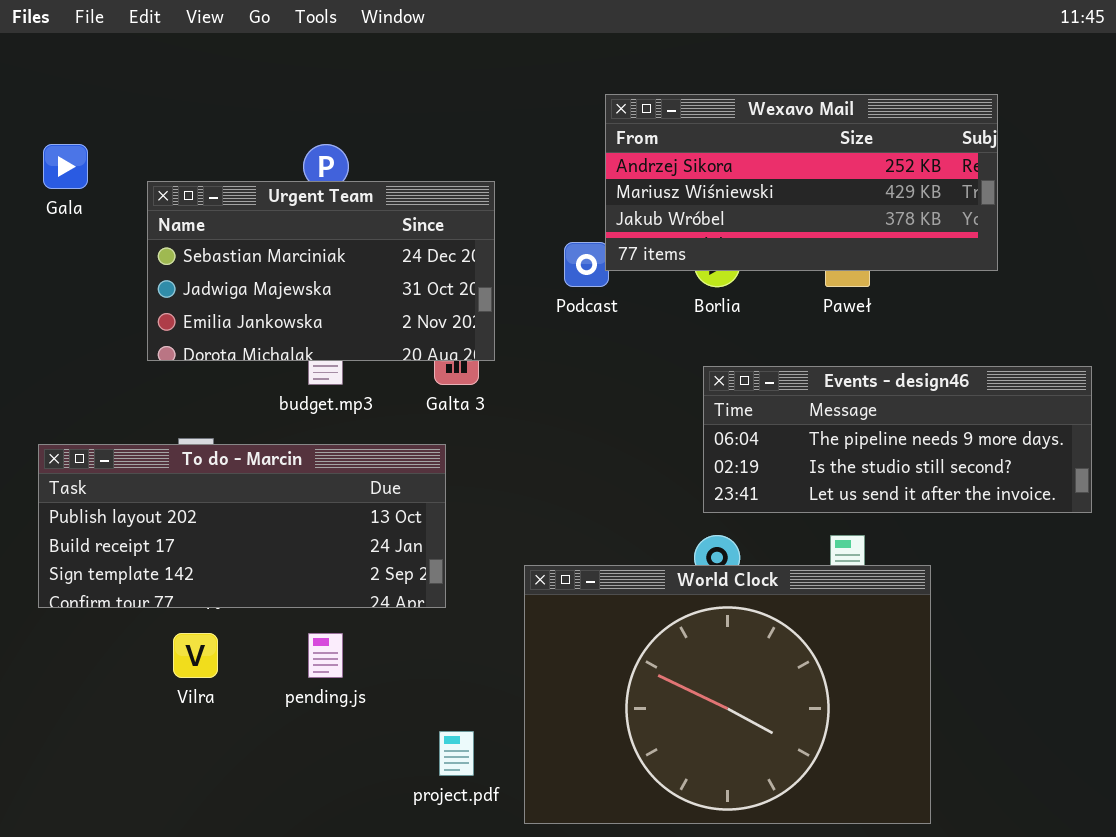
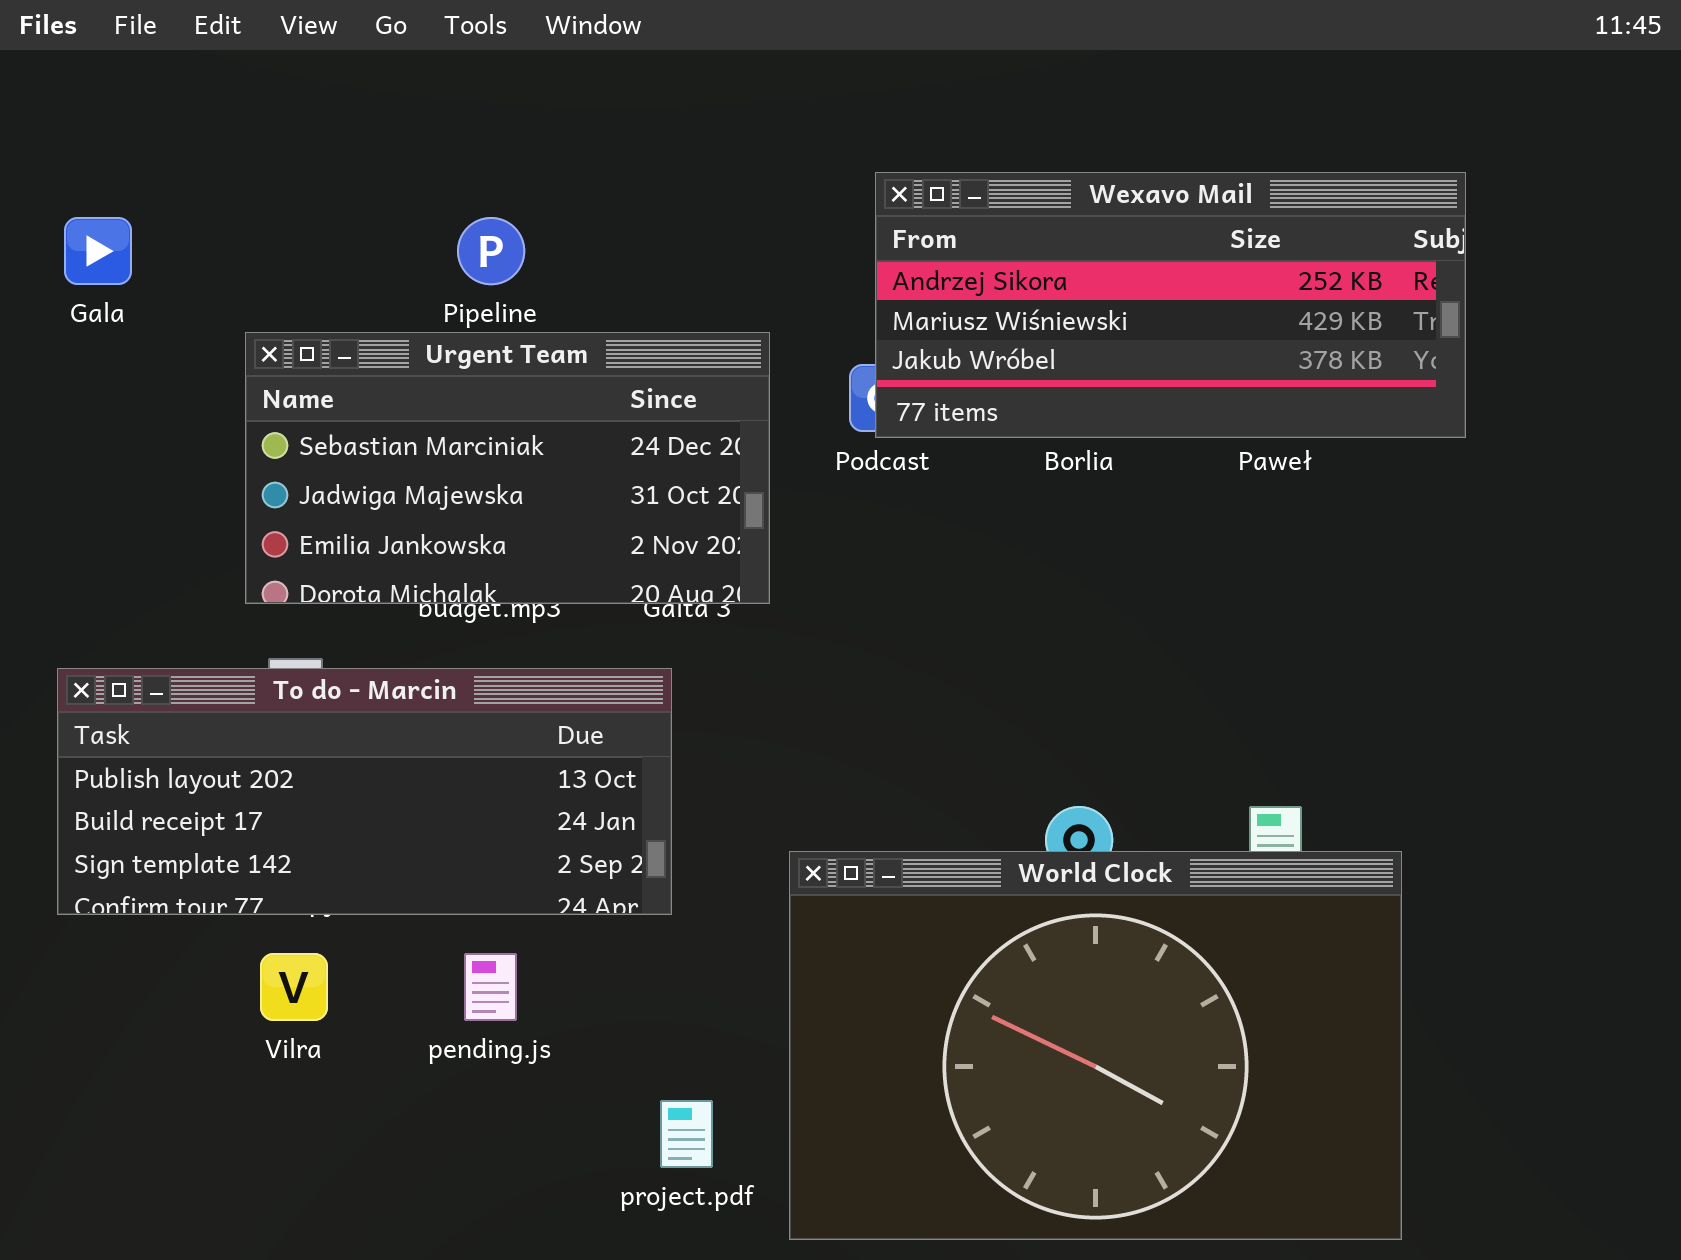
Wexavo Mail: [605,94,998,271] -> [875,172,1466,438], moved
Urgent Team: [147,181,495,361] -> [245,332,770,604], moved
Events - design46: [703,366,1092,513] -> none, closed

